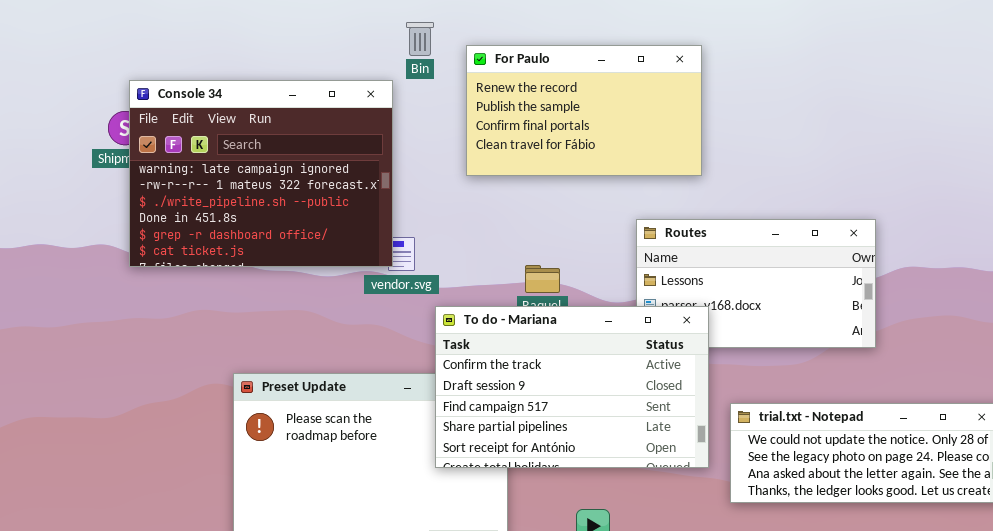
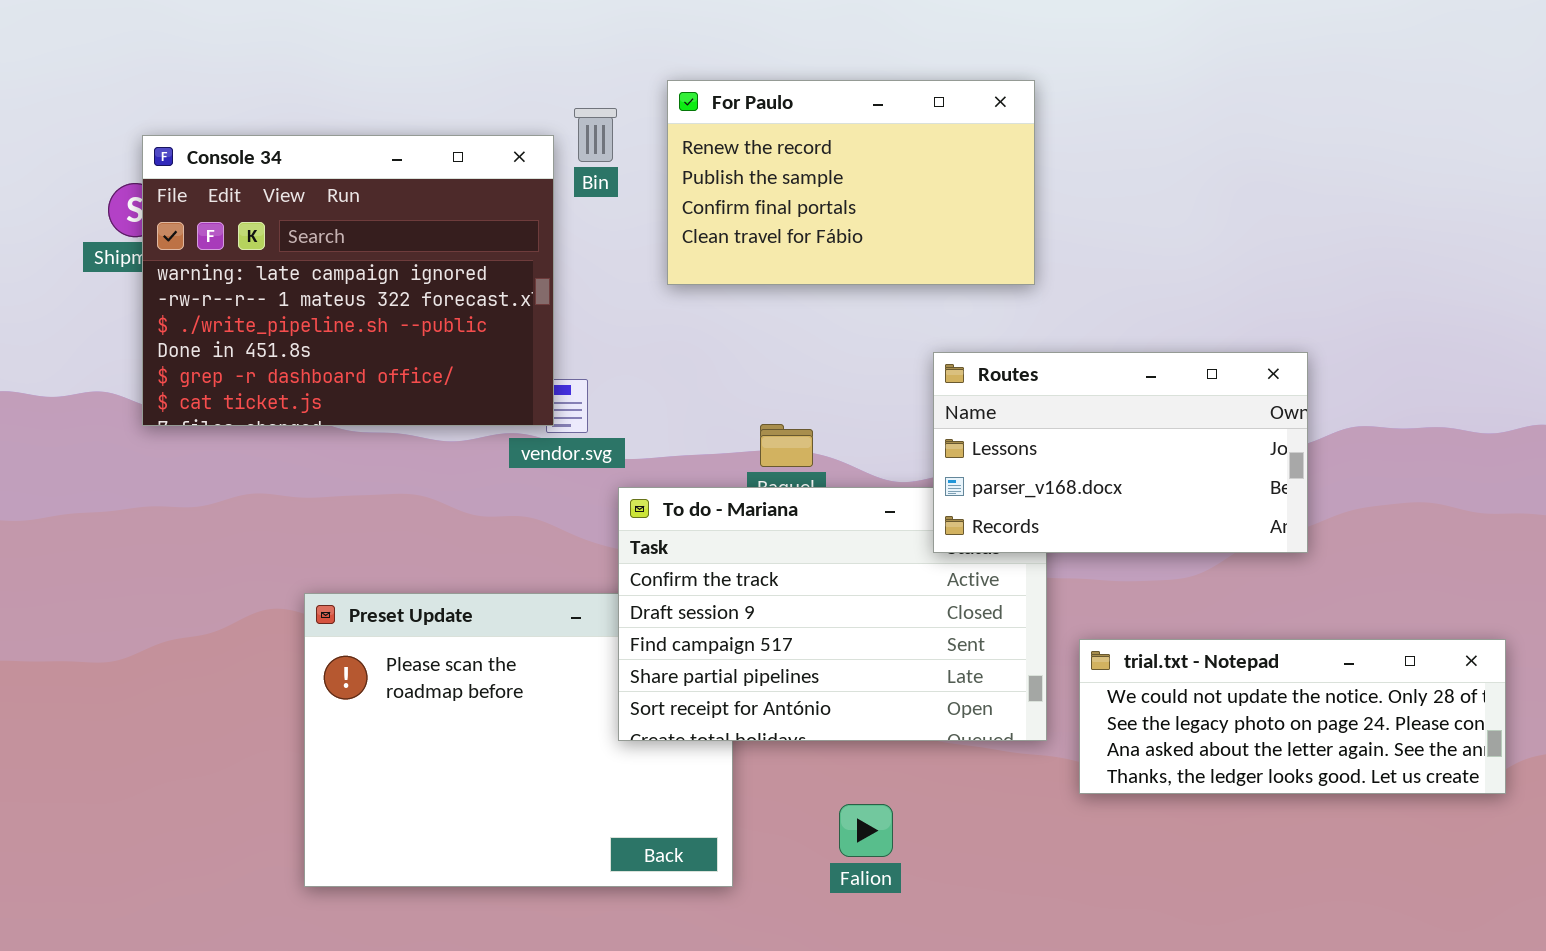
Bin: [406,22,434,56] -> [574,108,617,162], moved
Routes: [636,219,876,348] -> [933,352,1308,553], raised

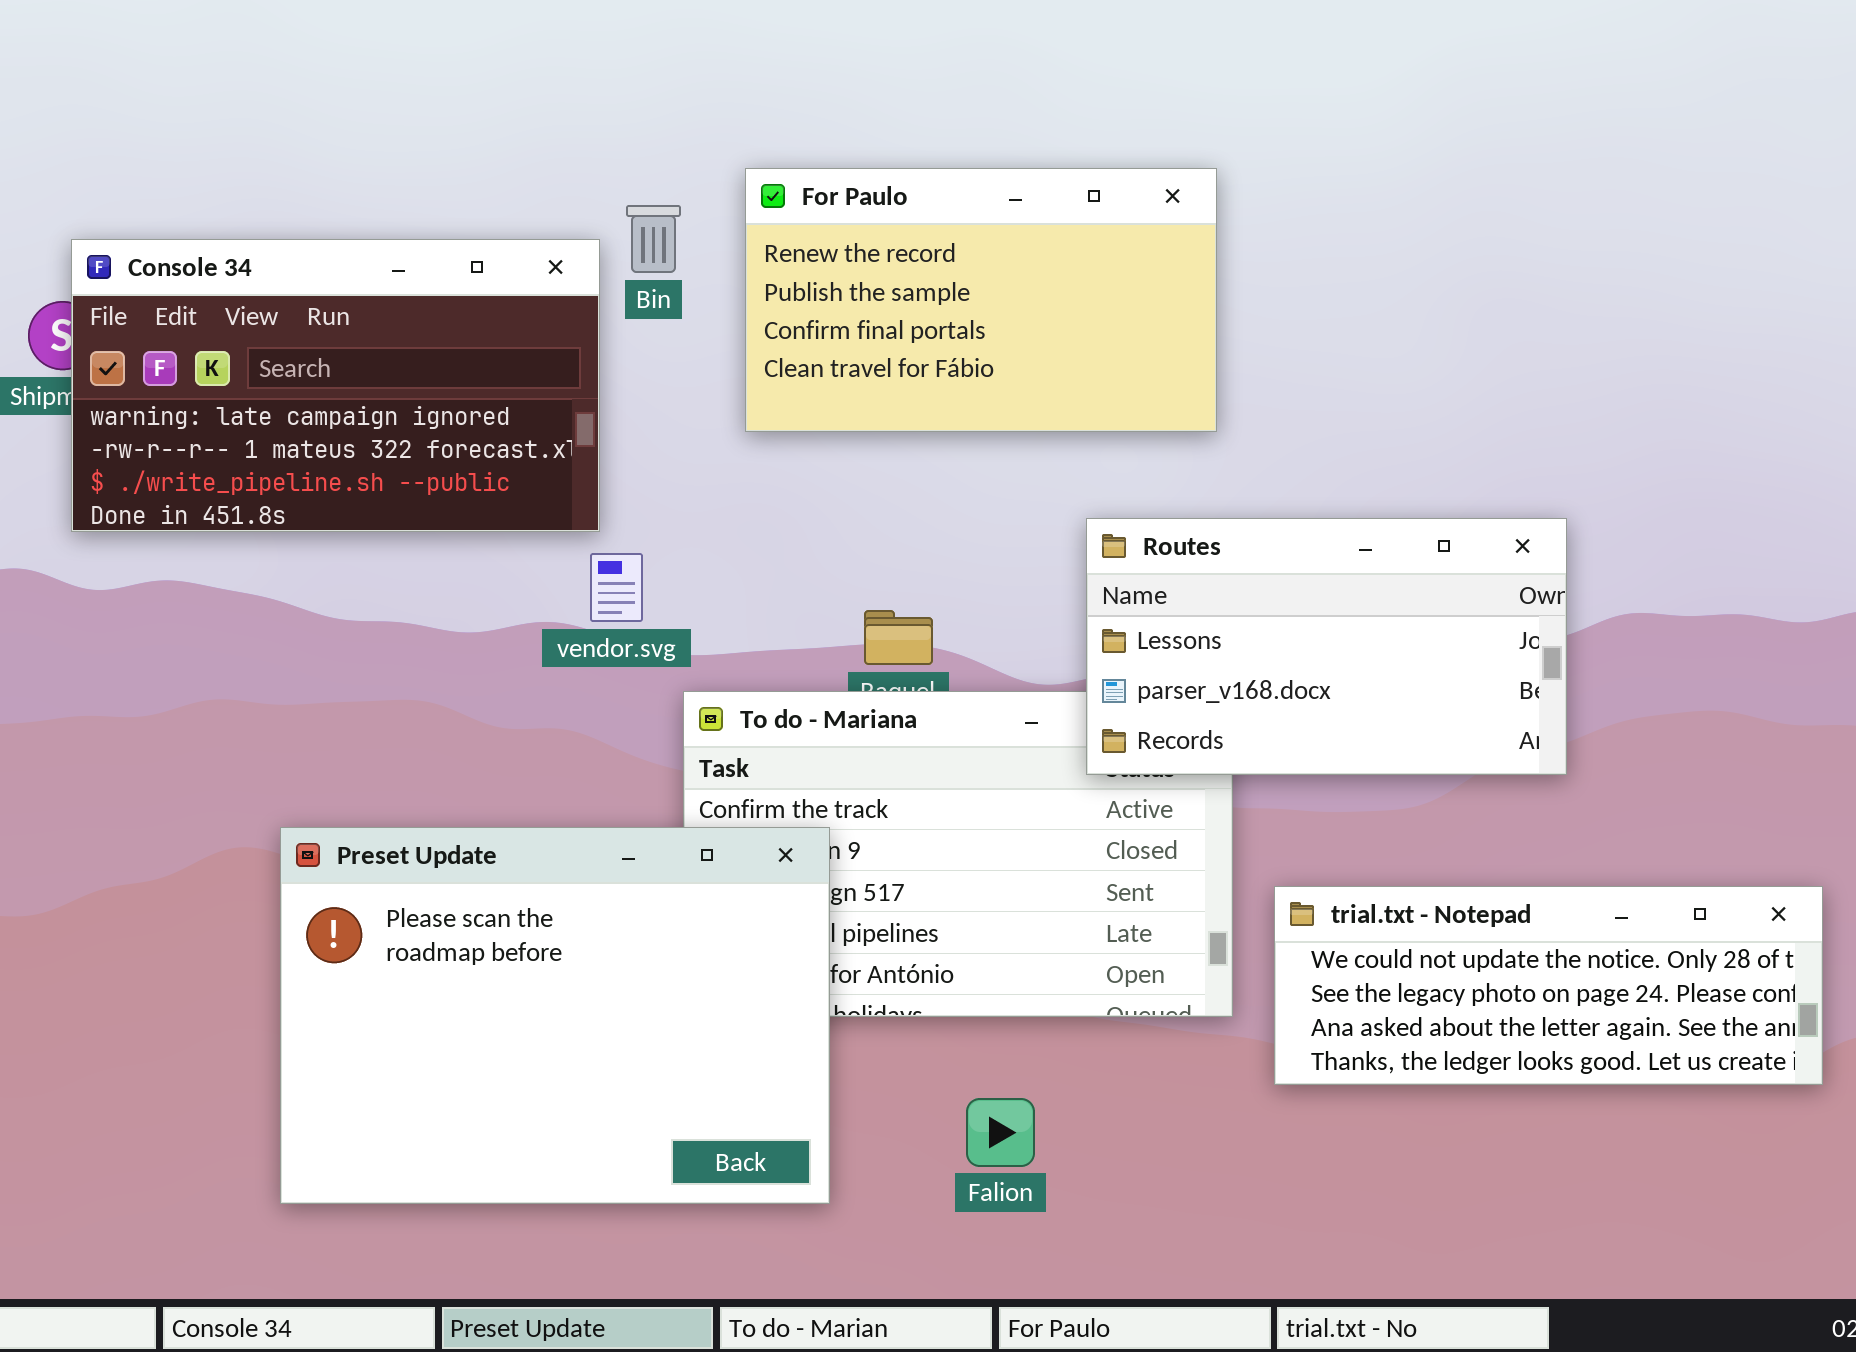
Console 34: [142,135,554,426] -> [71,239,600,532], resized
Preset Update: [304,593,733,887] -> [280,827,830,1204], raised

